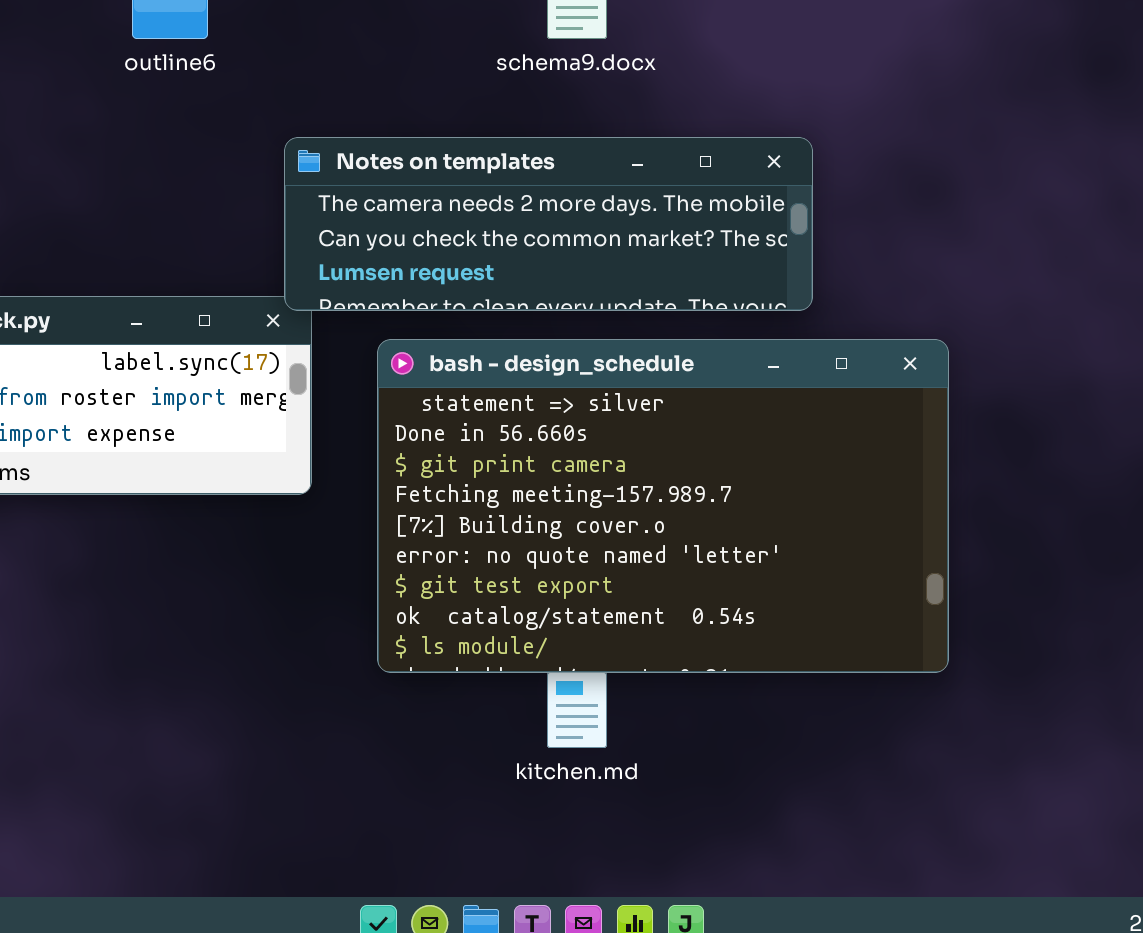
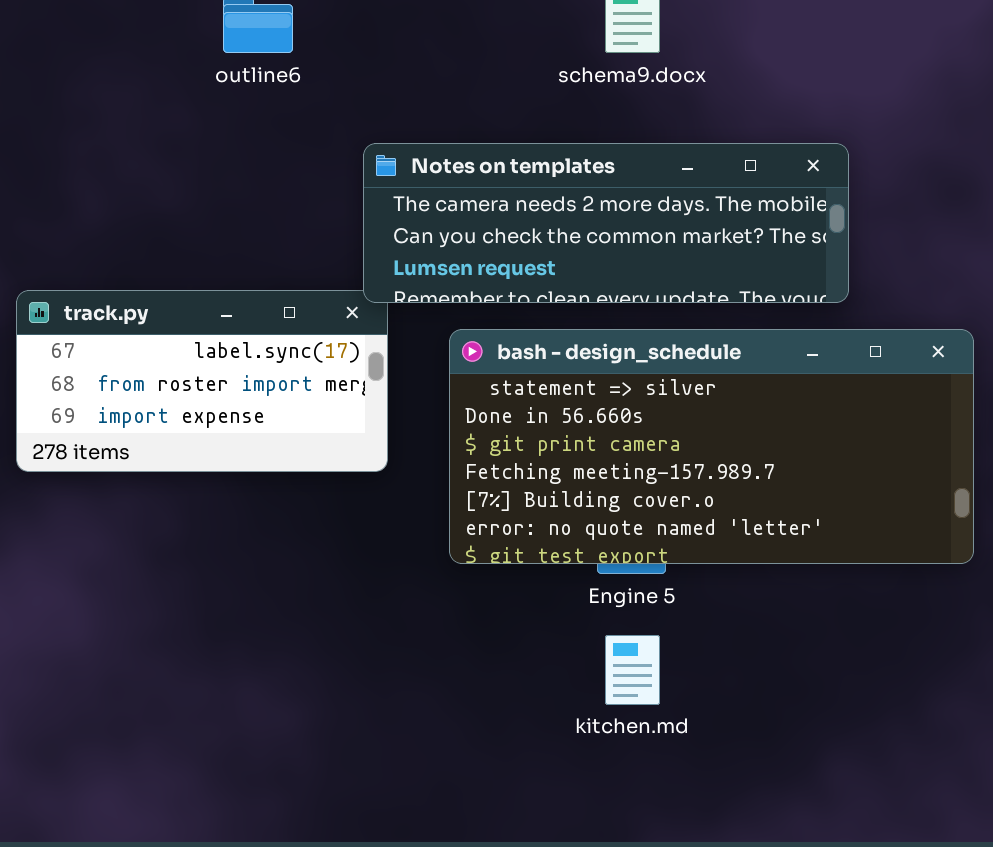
bash - design_schedule: [377,339,949,673] -> [449,329,974,564], resized

